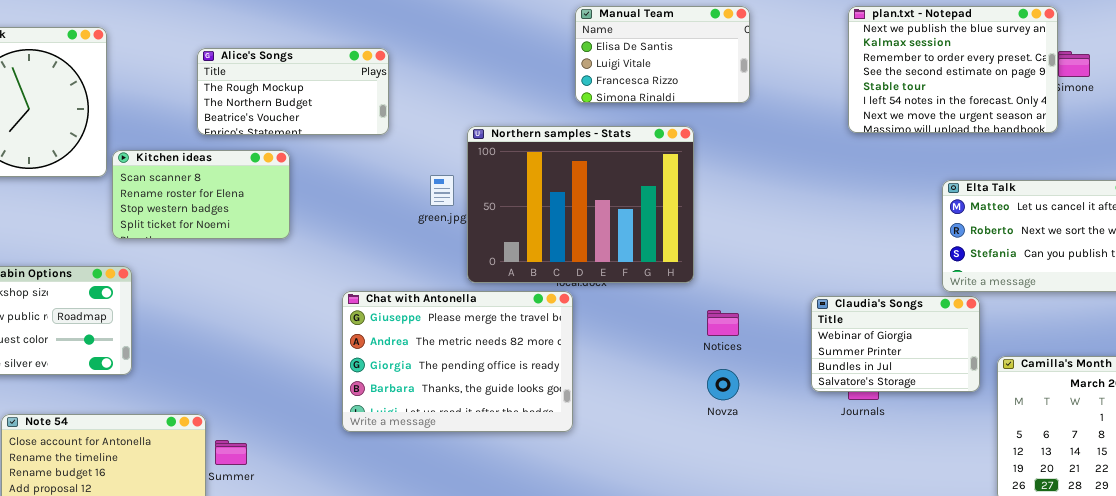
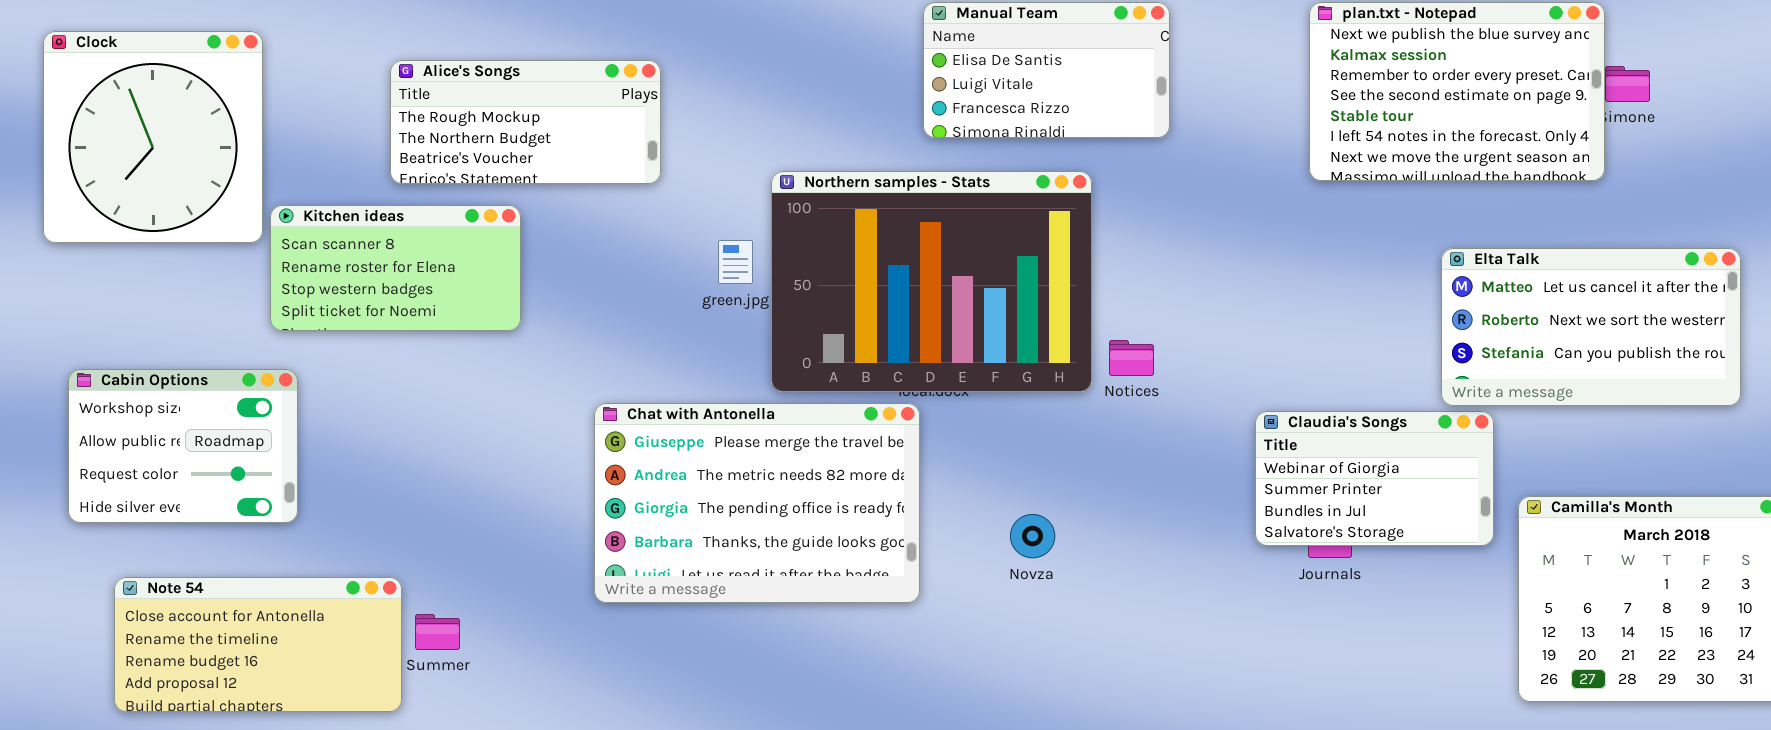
Notices: [707,310,739,336] -> [1109,340,1154,376], moved
Novza: [707,369,739,400] -> [1010,514,1055,558], moved

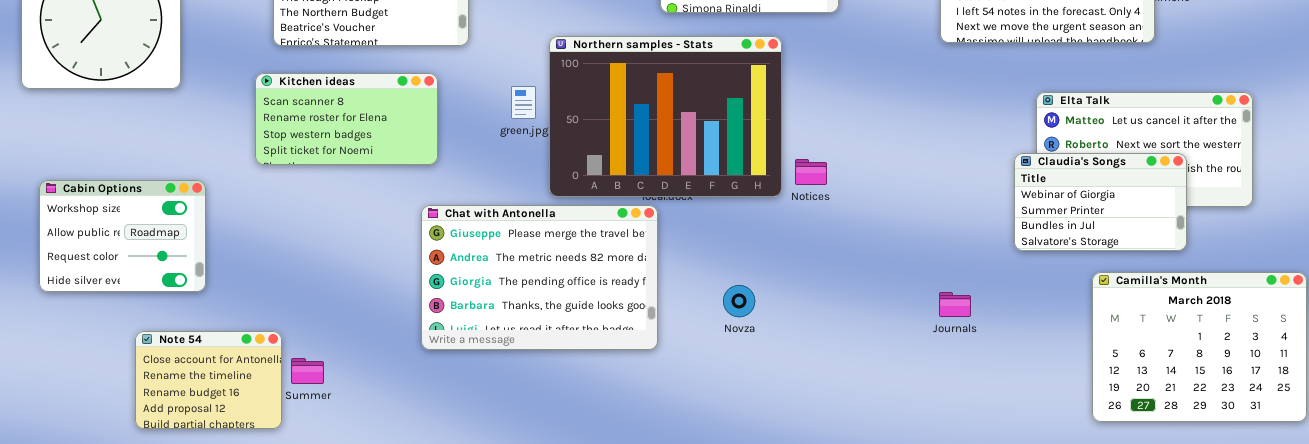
Kitchen ideas: [270,205,521,331] -> [255,73,438,165], moved
Claudia's Songs: [1255,411,1494,546] -> [1014,153,1187,251], moved
Note 54: [114,577,402,712] -> [135,331,282,429], resized

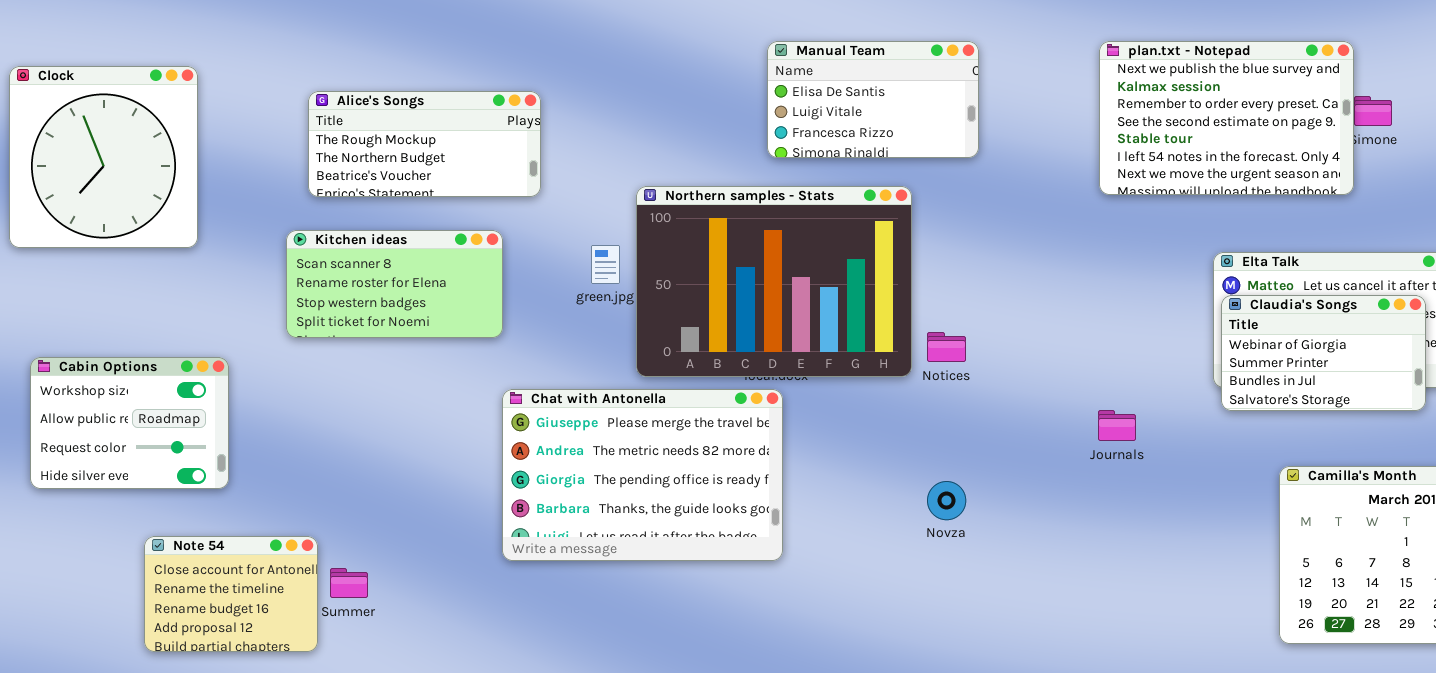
Claudia's Songs: [1014,153,1187,251] -> [1221,295,1426,411], moved
Chat with Antonella: [421,205,658,350] -> [502,389,783,561], moved
Novza: [723,285,755,317] -> [927,481,966,520], moved
Journals: [939,292,971,317] -> [1098,410,1136,441], moved

